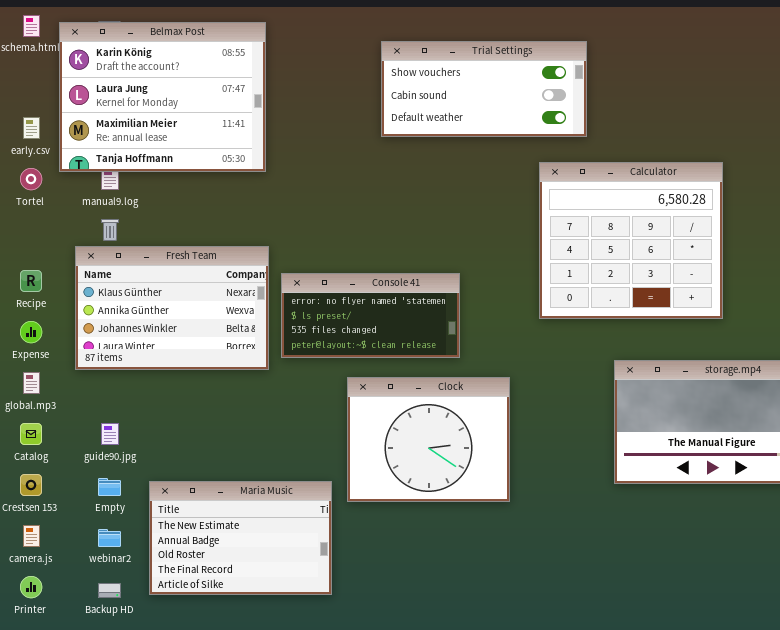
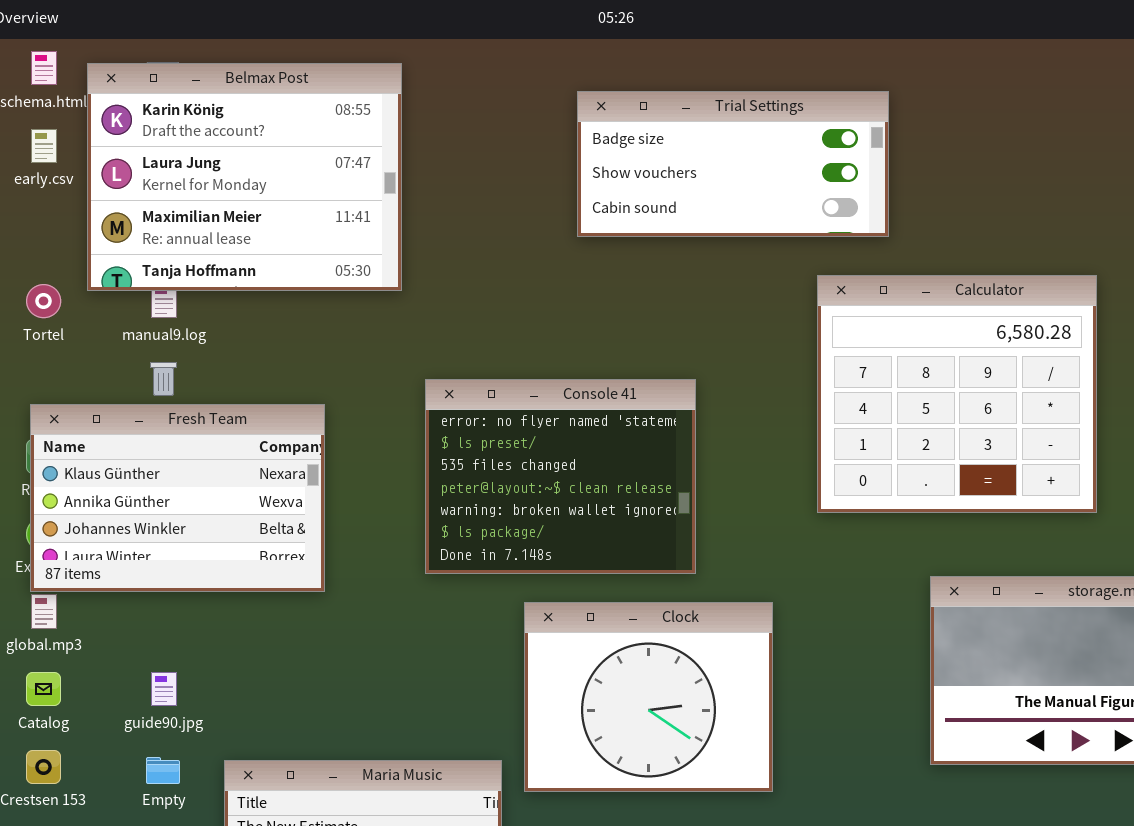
Trial Settings: [381,41,587,137] -> [577,91,889,237], scrolled up 1 row
early.csv: [23,117,40,139] -> [31,129,57,163], moved
Fresh Team: [75,246,269,370] -> [30,404,325,592], moved
Console 41: [281,273,460,358] -> [425,379,696,574], resized

